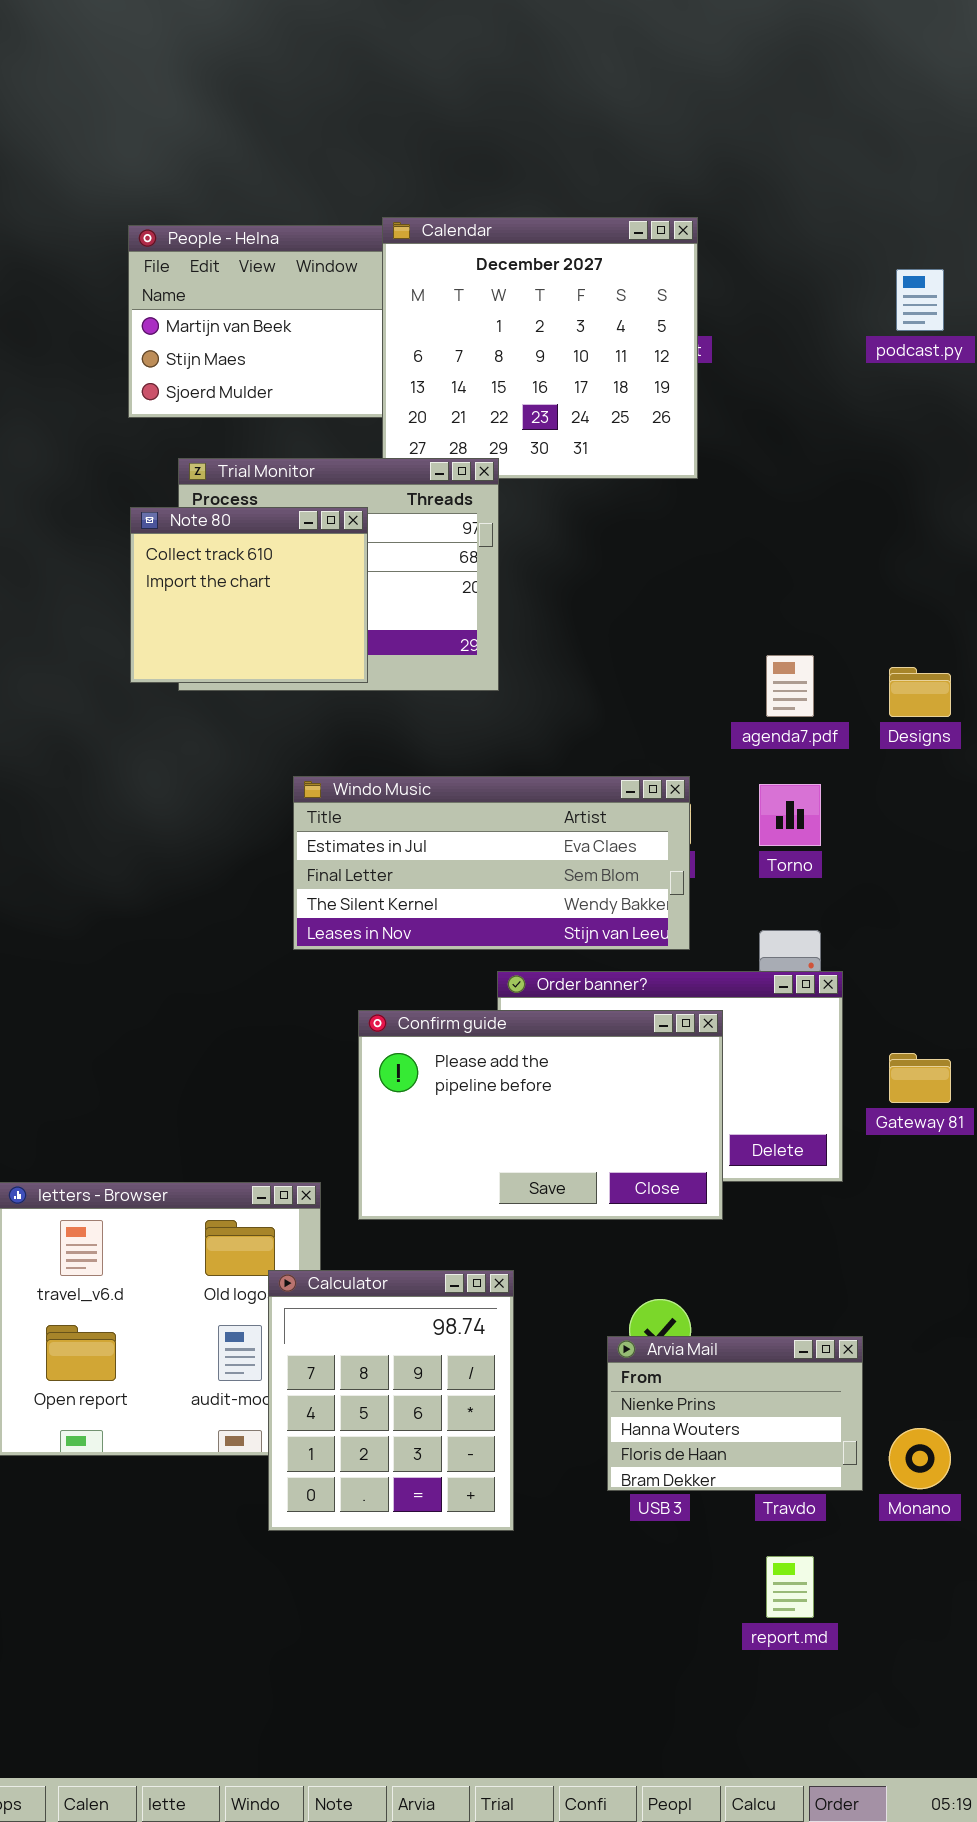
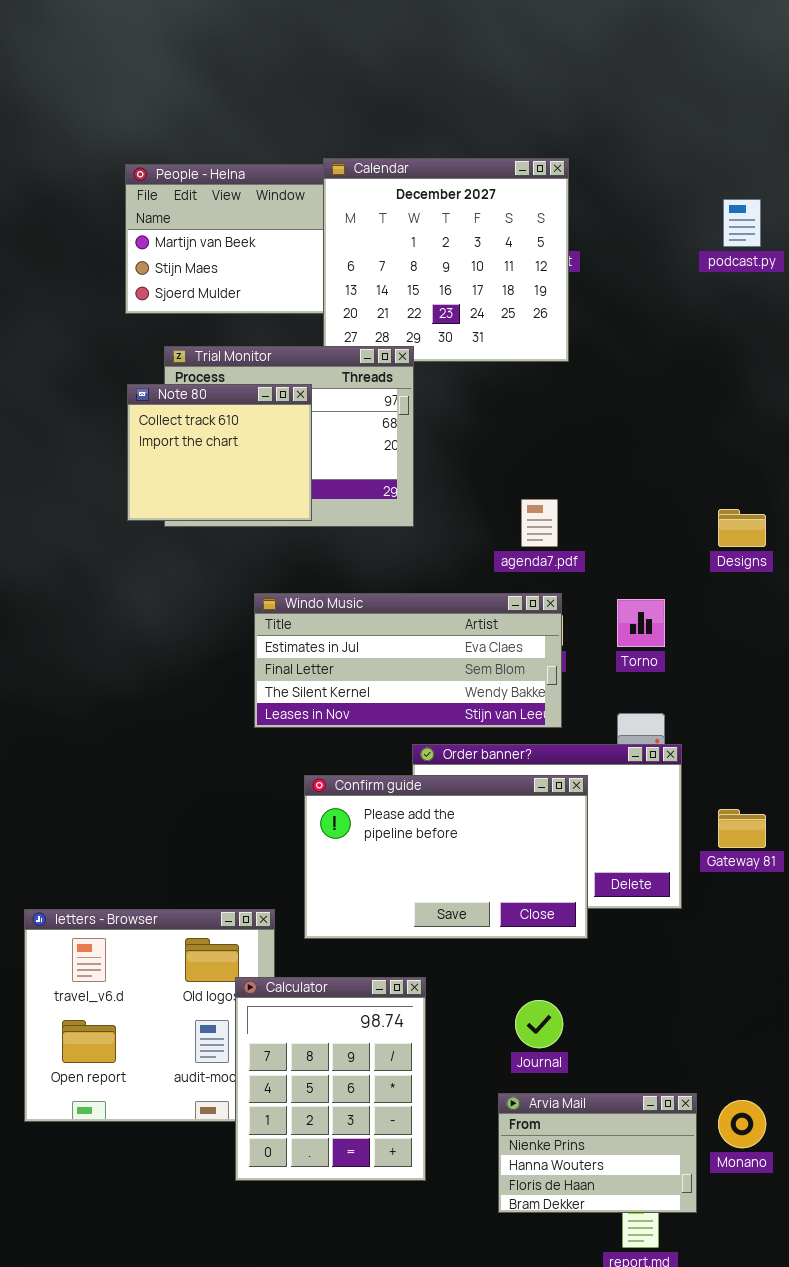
agenda7.pdf: [766,655,814,717] -> [521,499,558,547], moved
Arvia Mail: [607,1336,863,1491] -> [498,1093,697,1213], moved

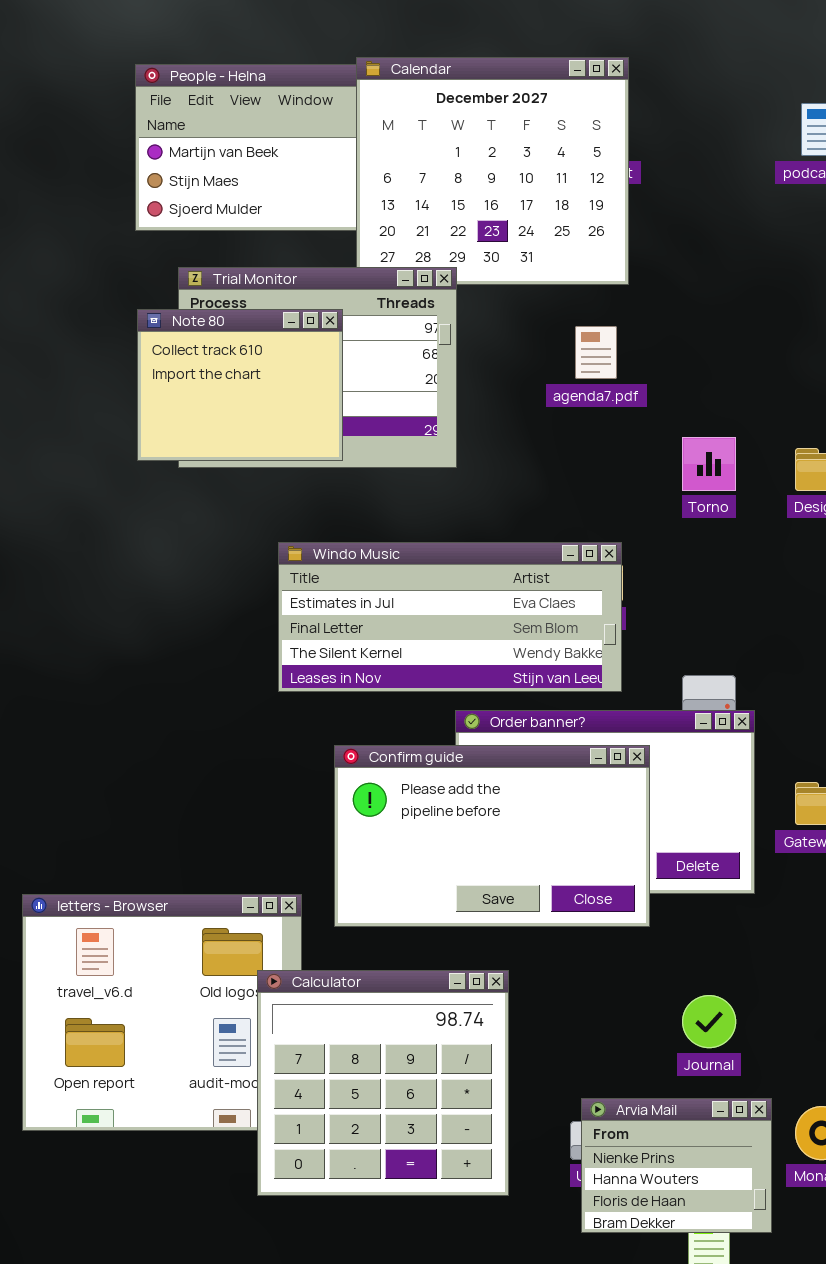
agenda7.pdf: [521,499,558,547] -> [575,326,617,379], moved
Torno: [617,599,665,647] -> [682,437,736,491], moved
Calculator: [235,977,426,1181] -> [257,970,509,1196], resized
Journal: [515,1000,563,1048] -> [682,995,736,1048], moved
Arvia Mail: [498,1093,697,1213] -> [581,1098,772,1233], resized

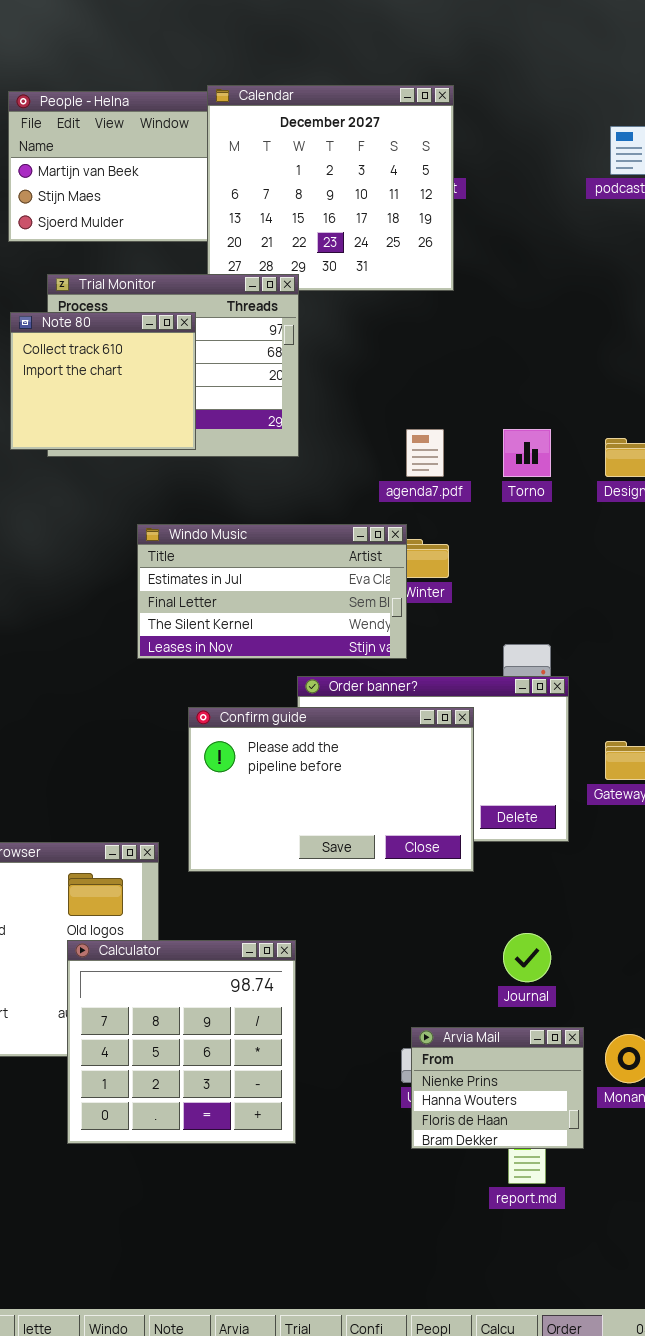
agenda7.pdf: [575,326,617,379] -> [406,429,444,477], moved
Windo Music: [278,542,622,692] -> [137,524,407,659], resized
Calculator: [257,970,509,1196] -> [67,940,296,1144], moved

